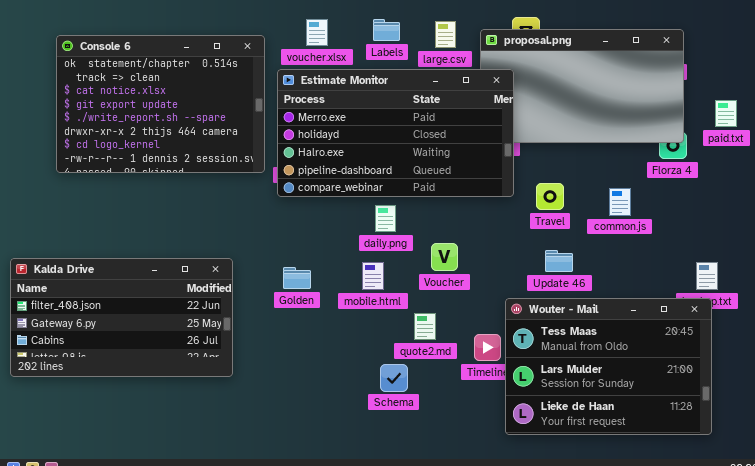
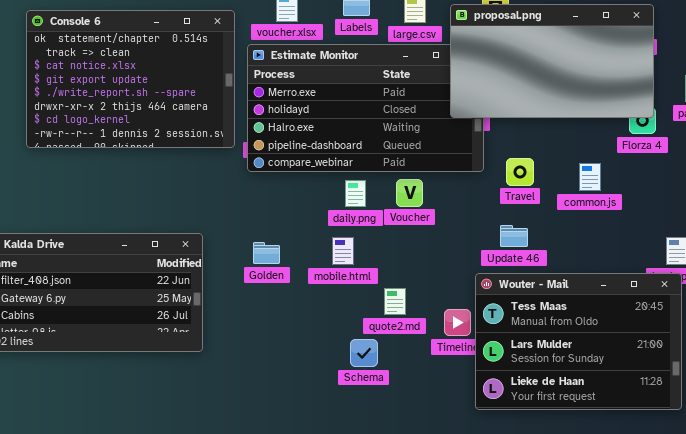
proposal.png: [480,29,684,143] -> [450,4,654,118], raised
Voucher: [431,243,458,271] -> [396,179,423,207], moved
Update 46: [545,250,573,272] -> [500,225,528,247], moved

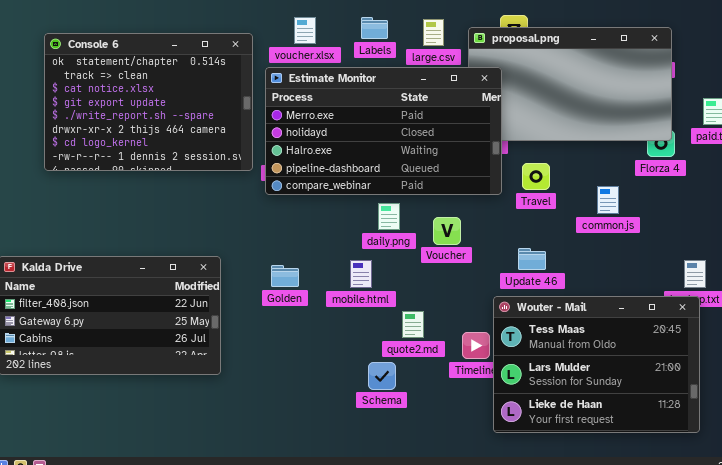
Estimate Monitor: [247,44,484,172] -> [265,67,502,195], raised
Travel: [506,158,534,186] -> [522,163,550,190], moved
Voucher: [396,179,423,207] -> [433,217,461,245], moved
daily.png: [345,180,366,207] -> [378,203,400,230], moved

